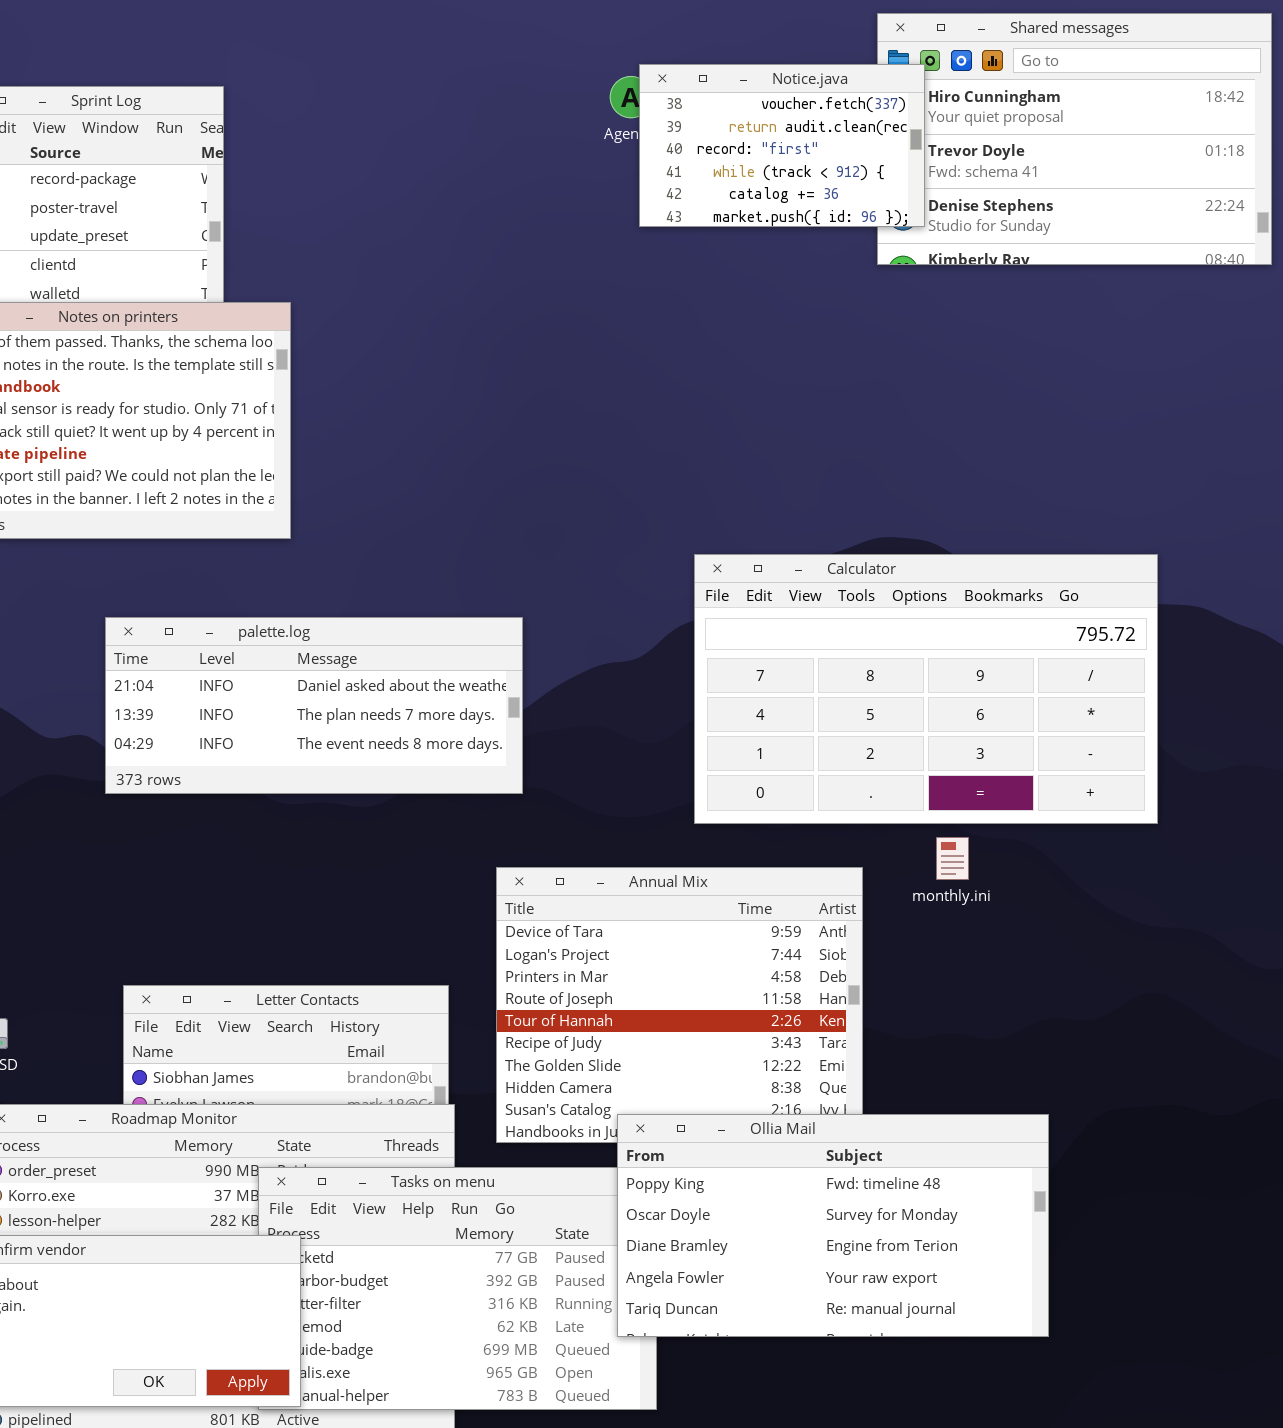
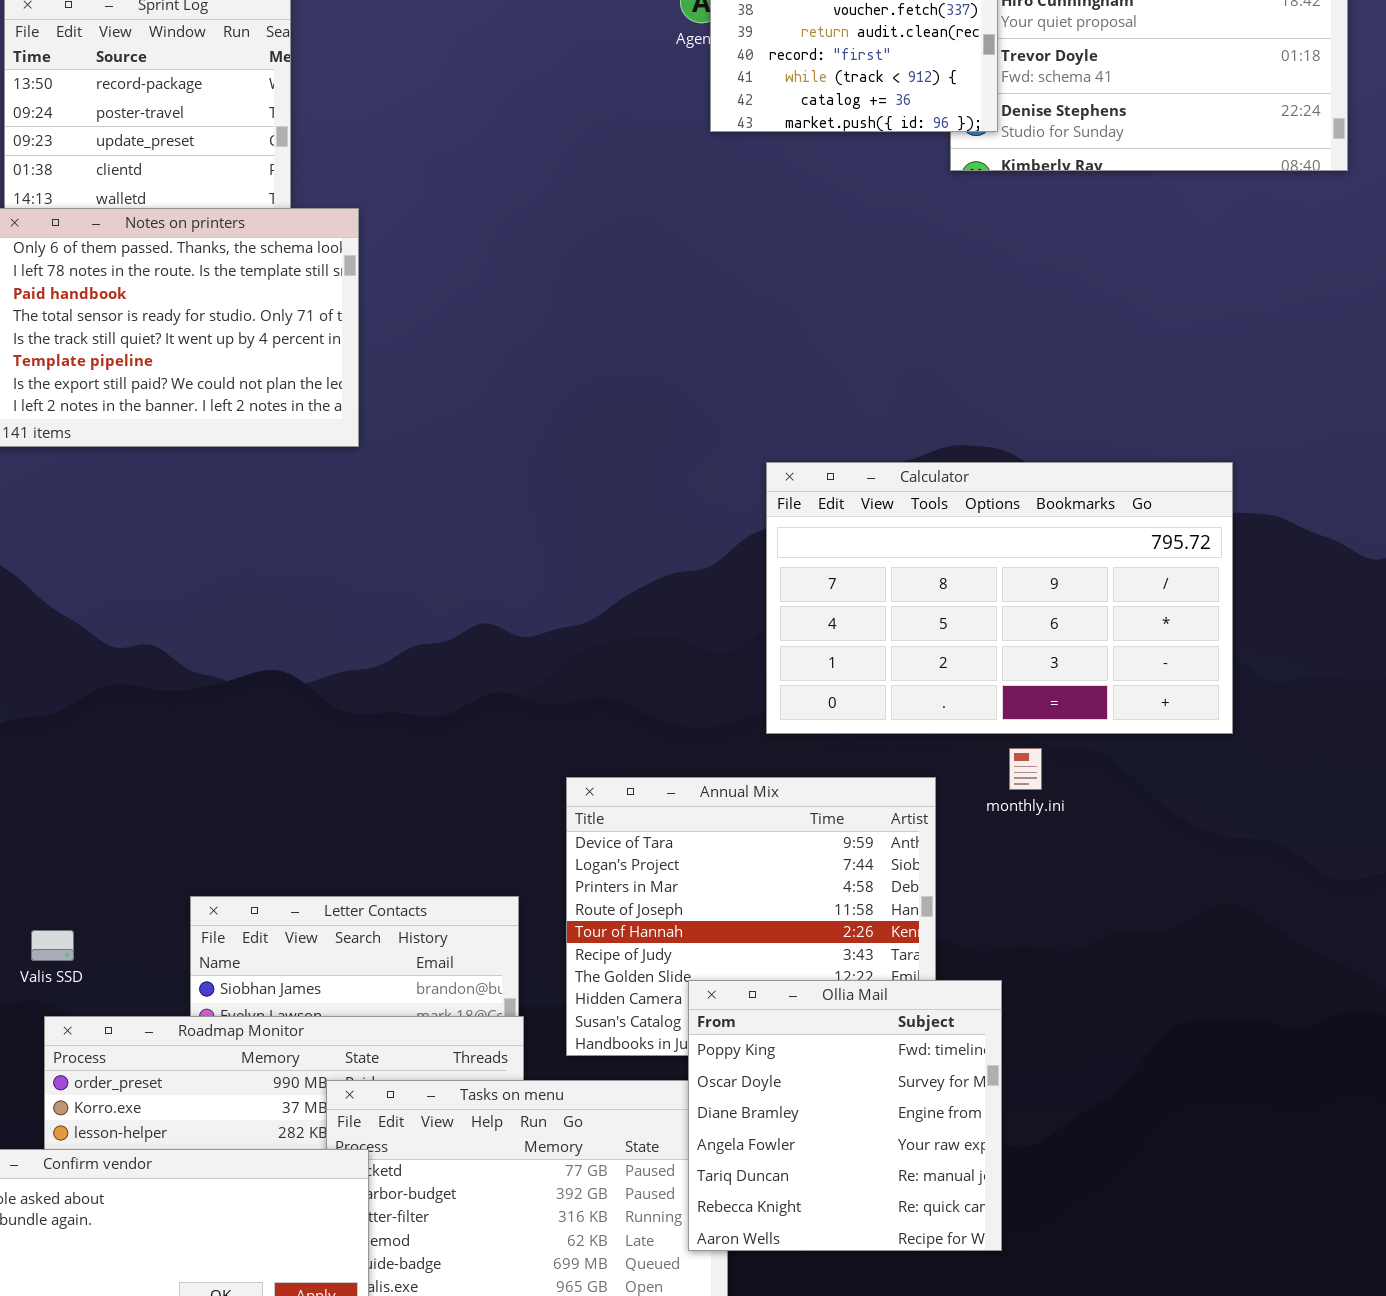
palette.log: [105,617,523,794] -> none, closed
Ollia Mail: [617,1114,1049,1337] -> [688,980,1002,1251], resized

